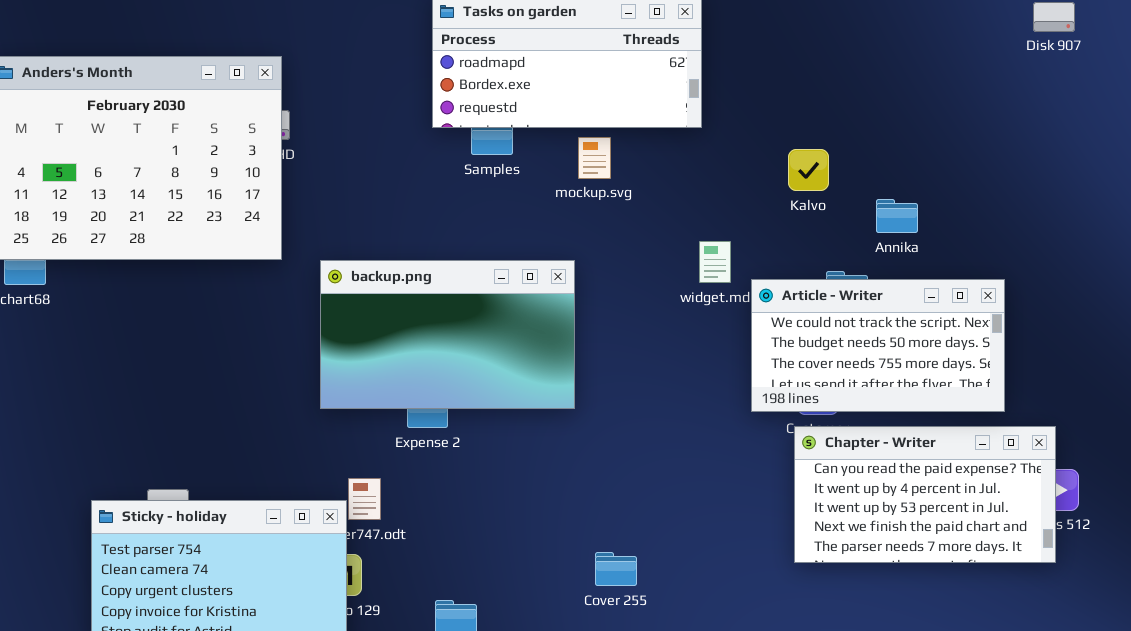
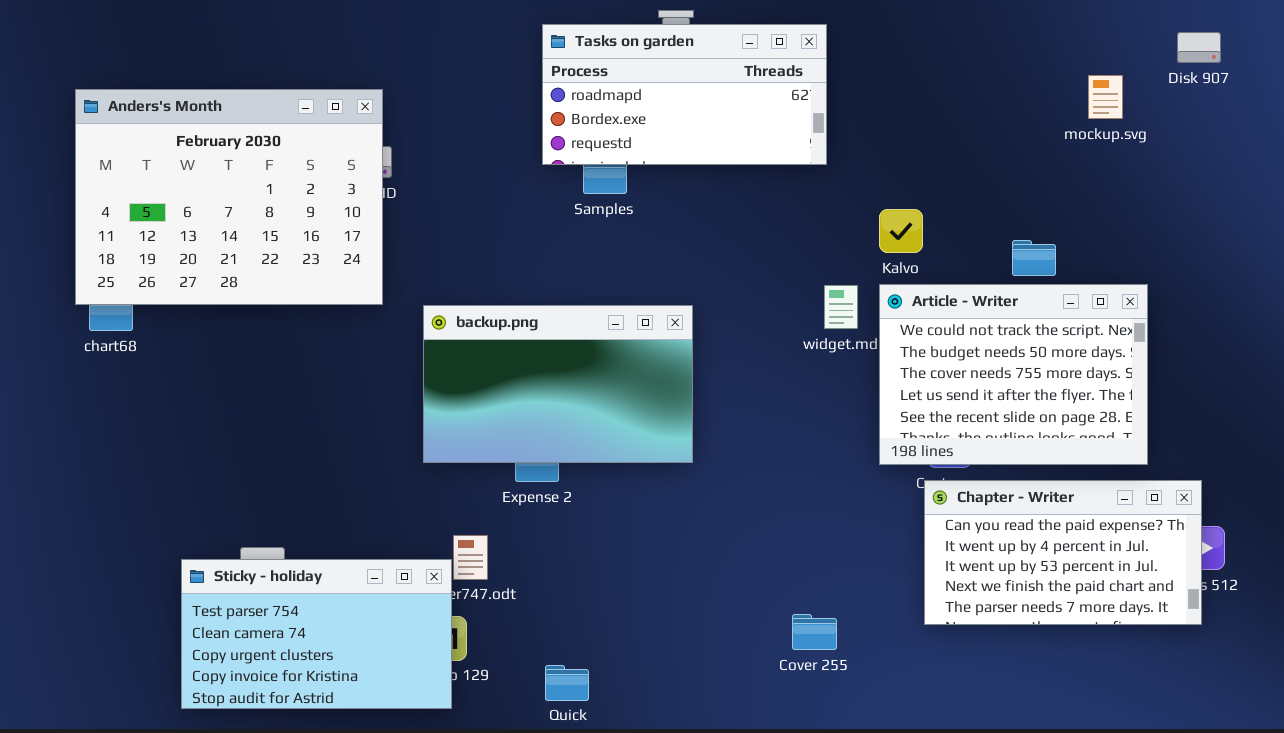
mockup.svg: [578,137,611,179] -> [1088,75,1123,119], moved
Kalvo: [788,149,829,191] -> [879,209,923,253], moved
Article - Writer: [751,279,1005,412] -> [879,284,1148,465], resized
Cover 255: [595,552,637,586] -> [792,614,837,650], moved

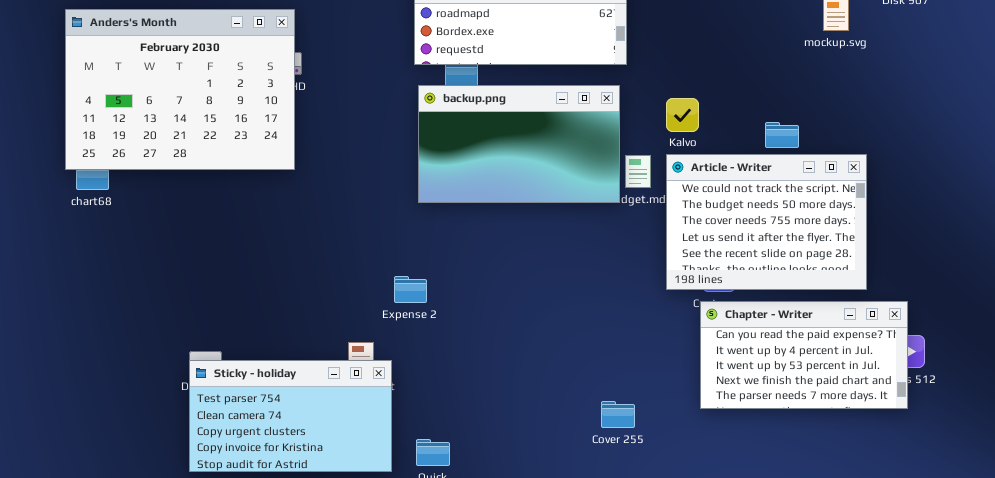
backup.png: [423,305,693,463] -> [418,85,620,203], moved
Sticky - holiday: [181,559,452,709] -> [189,360,392,472], moved

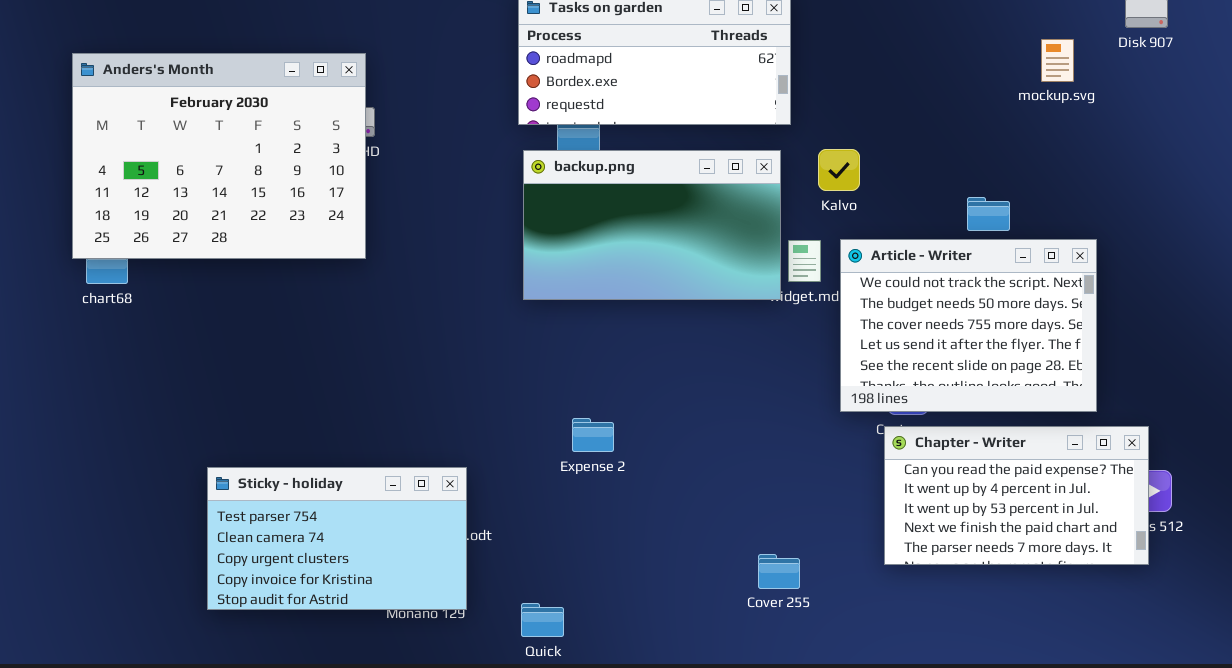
Kalvo: [666,98,699,132] -> [818,149,860,191], moved
Expense 2: [394,276,427,303] -> [572,418,614,452], moved
Sticky - holiday: [189,360,392,472] -> [207,467,467,610], moved

